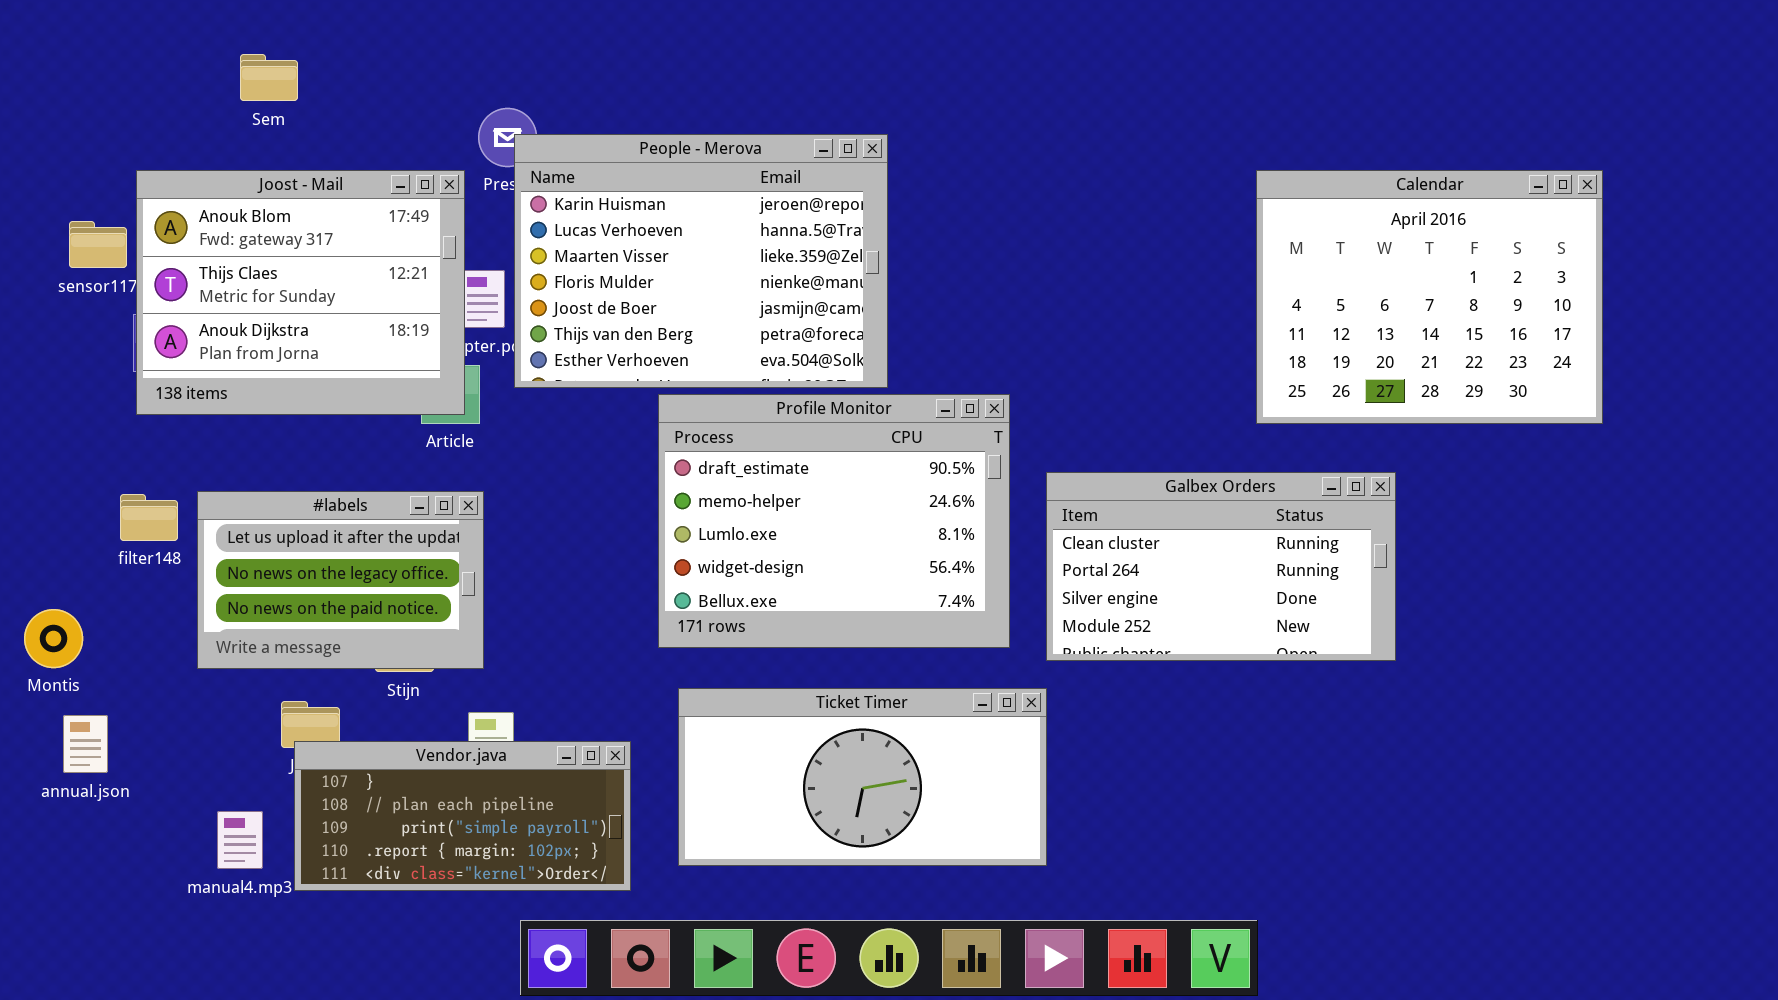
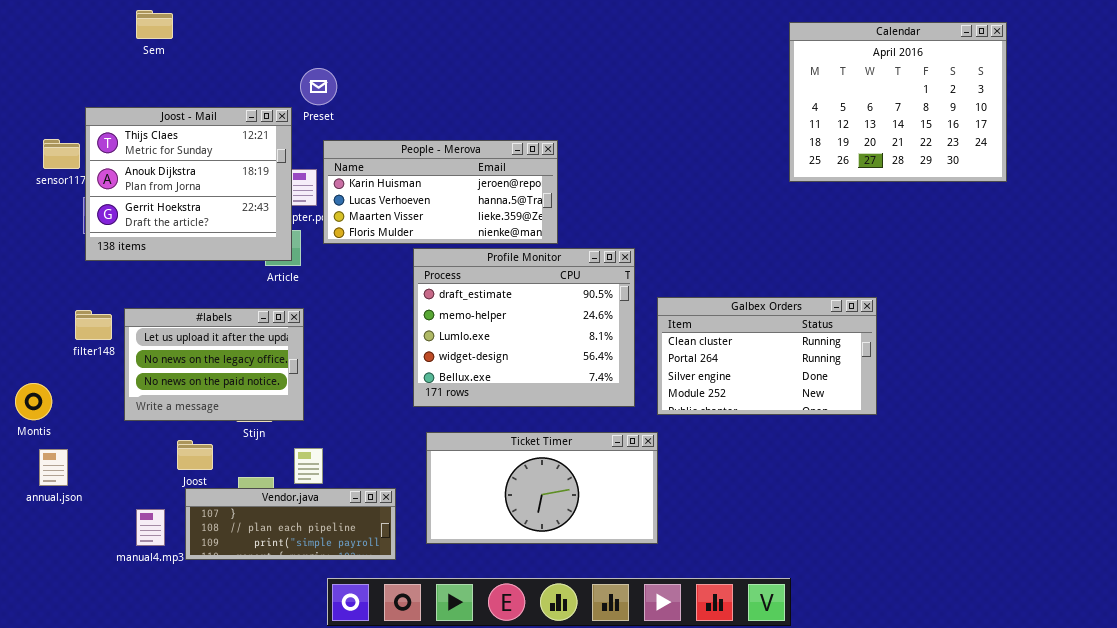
Sem: [240,54,298,101] -> [136,10,173,39], moved
People - Merova: [514,134,888,388] -> [323,140,558,244], resized
Joost - Mail: [136,170,465,415] -> [85,107,292,261], scrolled down 1 row
Calendar: [1256,170,1603,424] -> [789,22,1007,182], moved
Vendor.java: [294,741,631,891] -> [185,488,396,560], resized

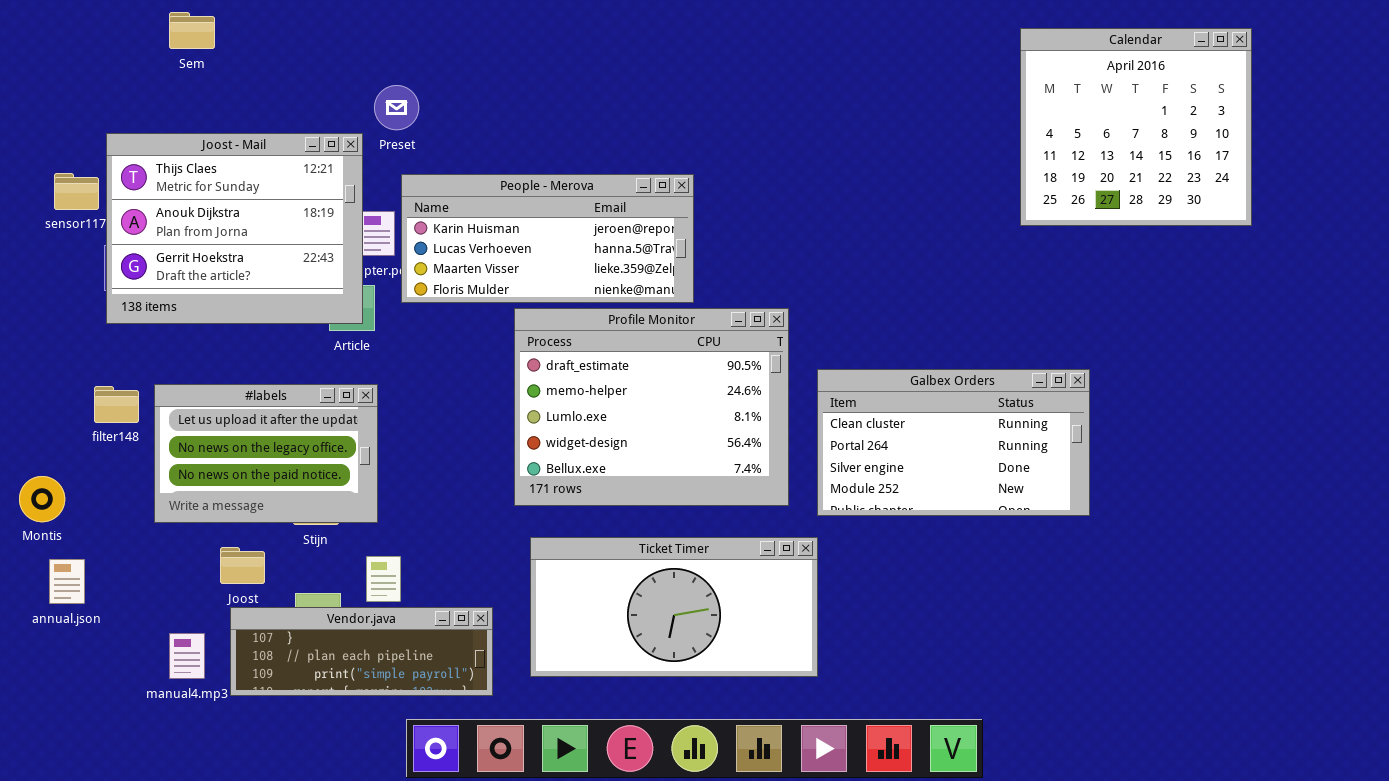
Calendar: [789,22,1007,182] -> [1020,28,1252,226], resized

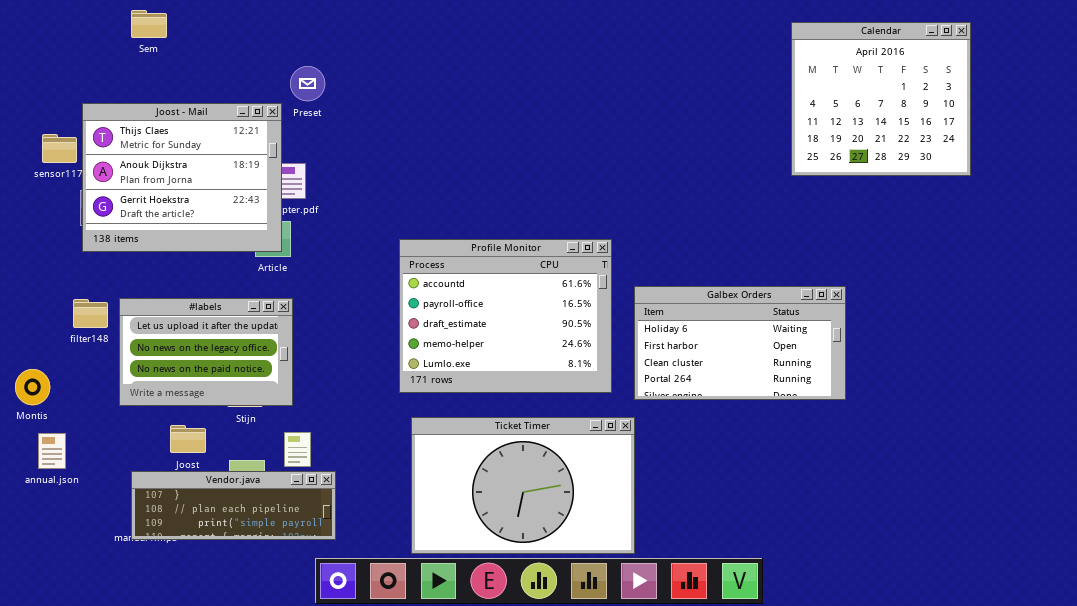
People - Merova: [401,174,694,303] -> none, closed
Profile Monitor: [514,308,789,506] -> [399,239,612,393], scrolled up 2 rows
Galbex Orders: [817,369,1090,516] -> [634,286,846,400], scrolled up 2 rows
Ticket Timer: [530,537,818,677] -> [411,417,635,554], resized
Vendor.java: [230,607,493,696] -> [131,471,336,540], moved

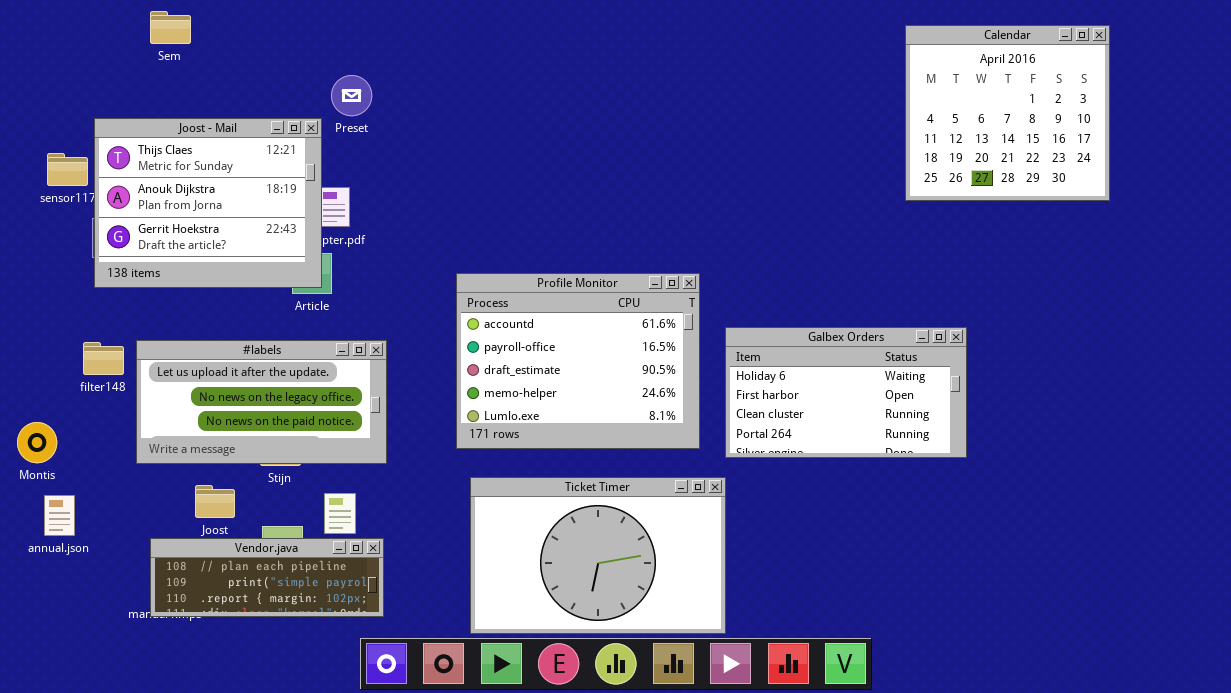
#labels: [119,298,293,406] -> [136,340,387,464], resized
Vendor.java: [131,471,336,540] -> [150,538,384,617], scrolled down 1 row

